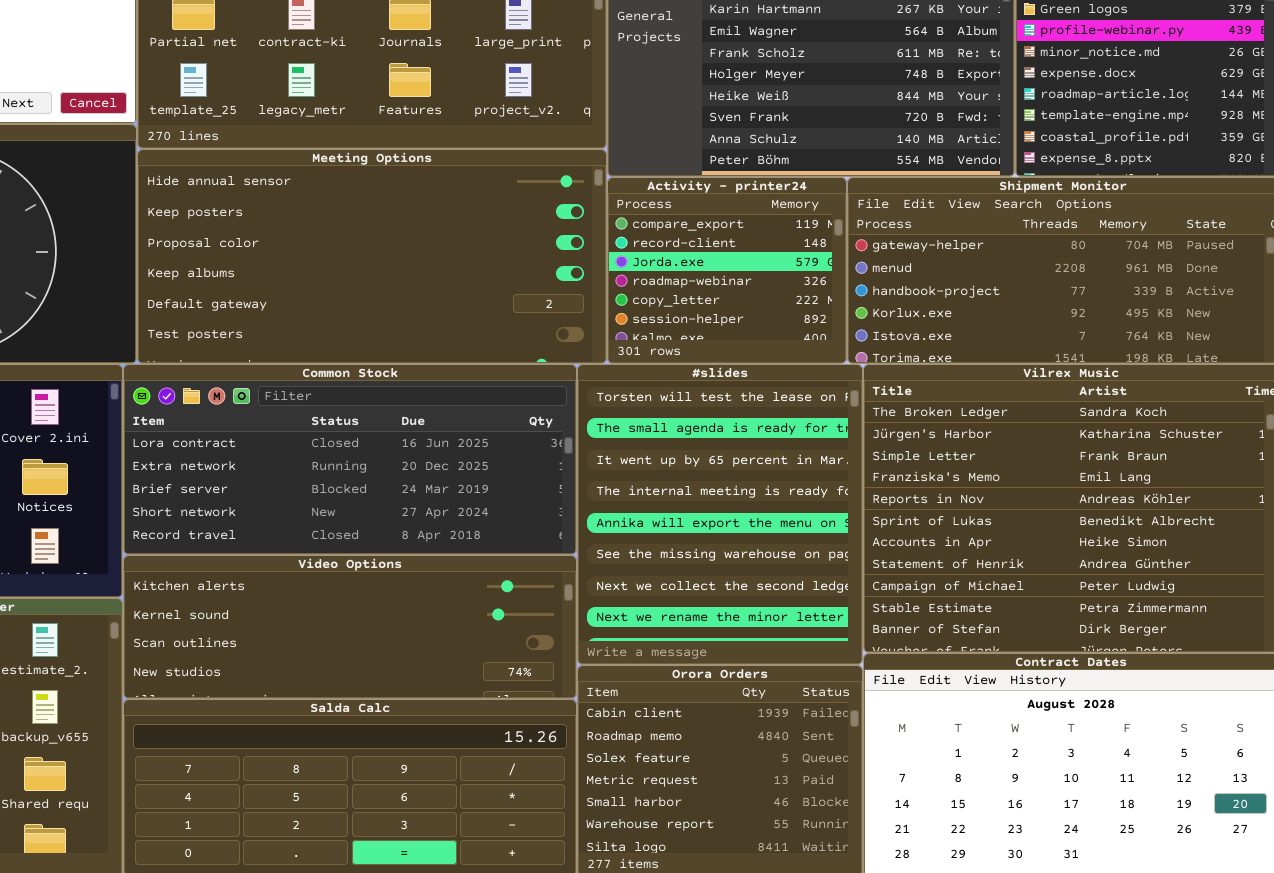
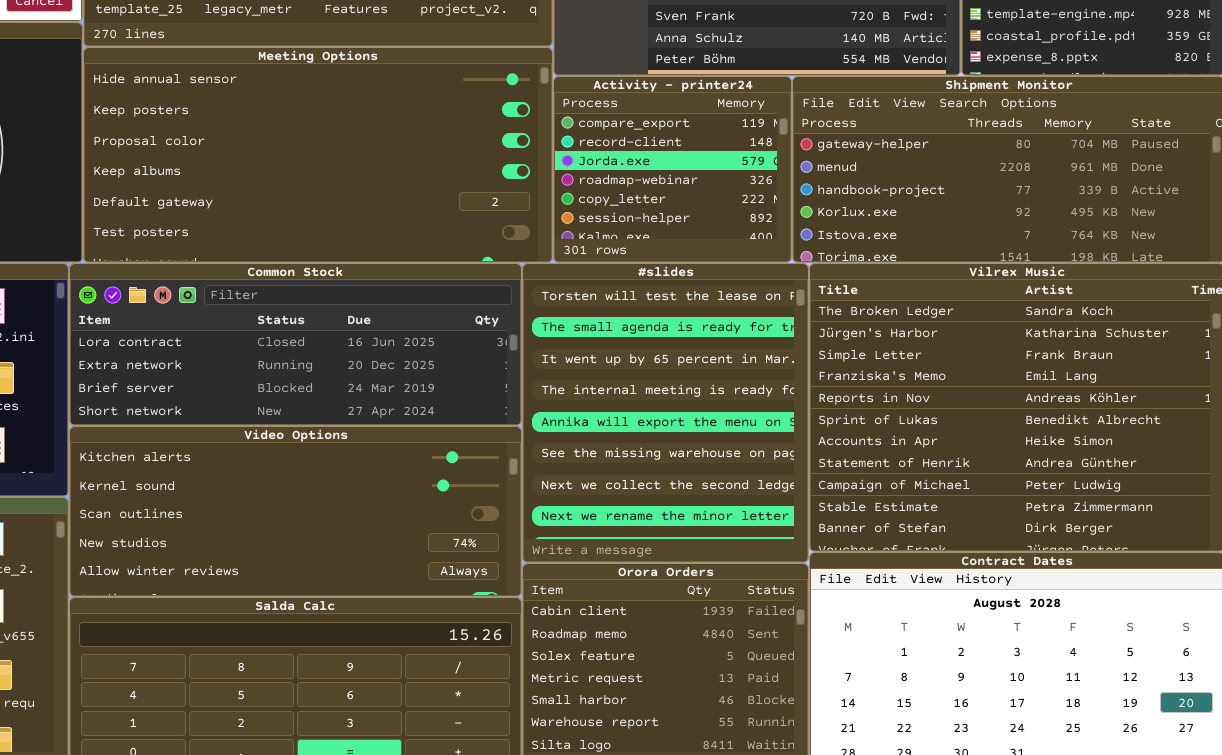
Common Stock: [123,364,577,555] -> [69,263,522,426], resized
Video Options: [123,555,577,699] -> [69,426,522,597], resized

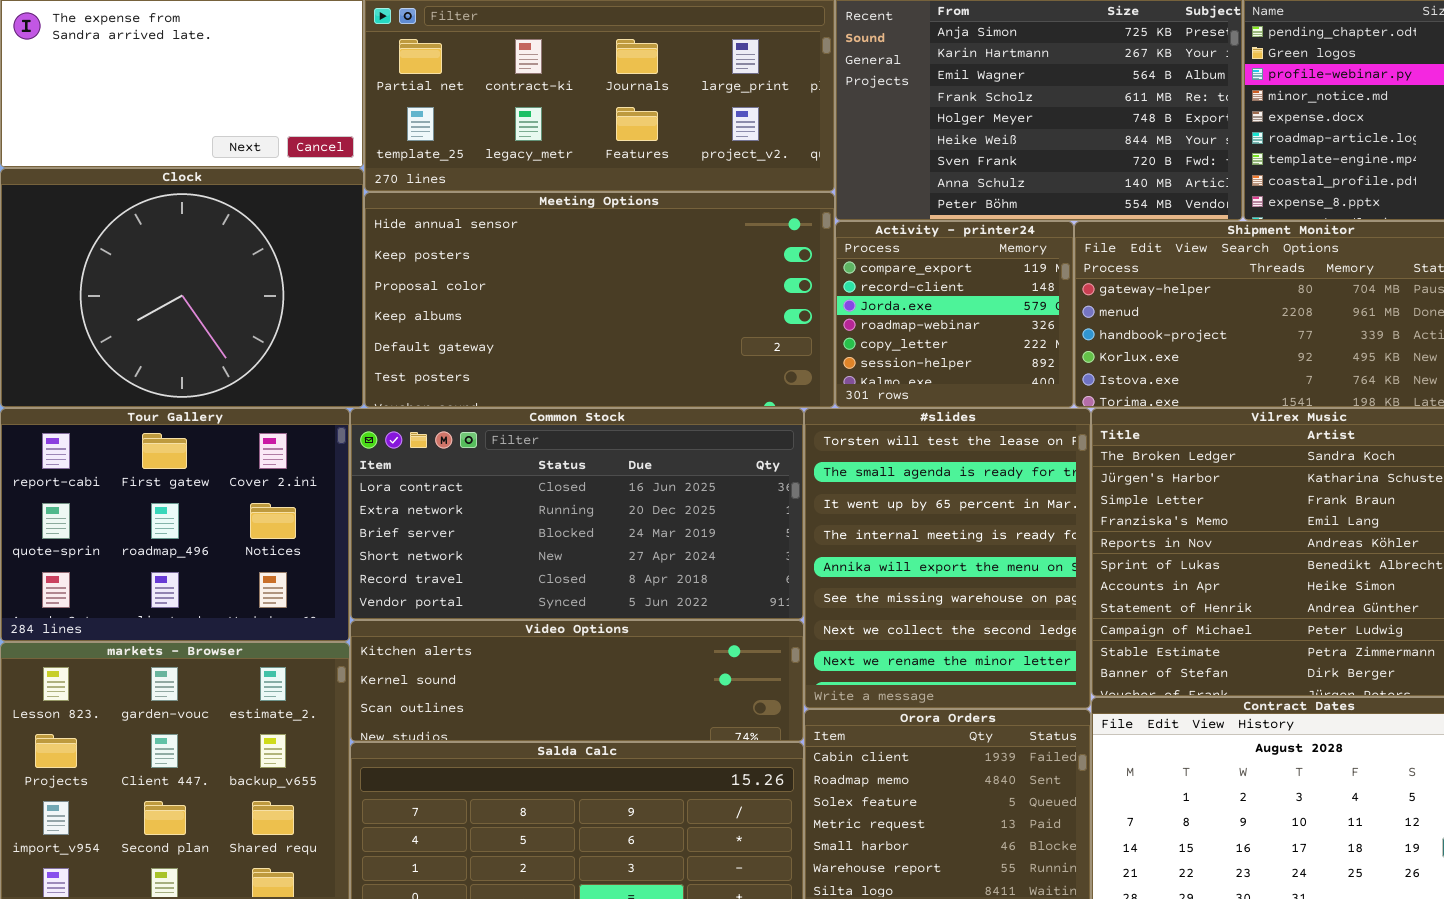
Common Stock: [69,263,522,426] -> [350,408,804,620], resized
Video Options: [69,426,522,597] -> [350,620,804,742], resized

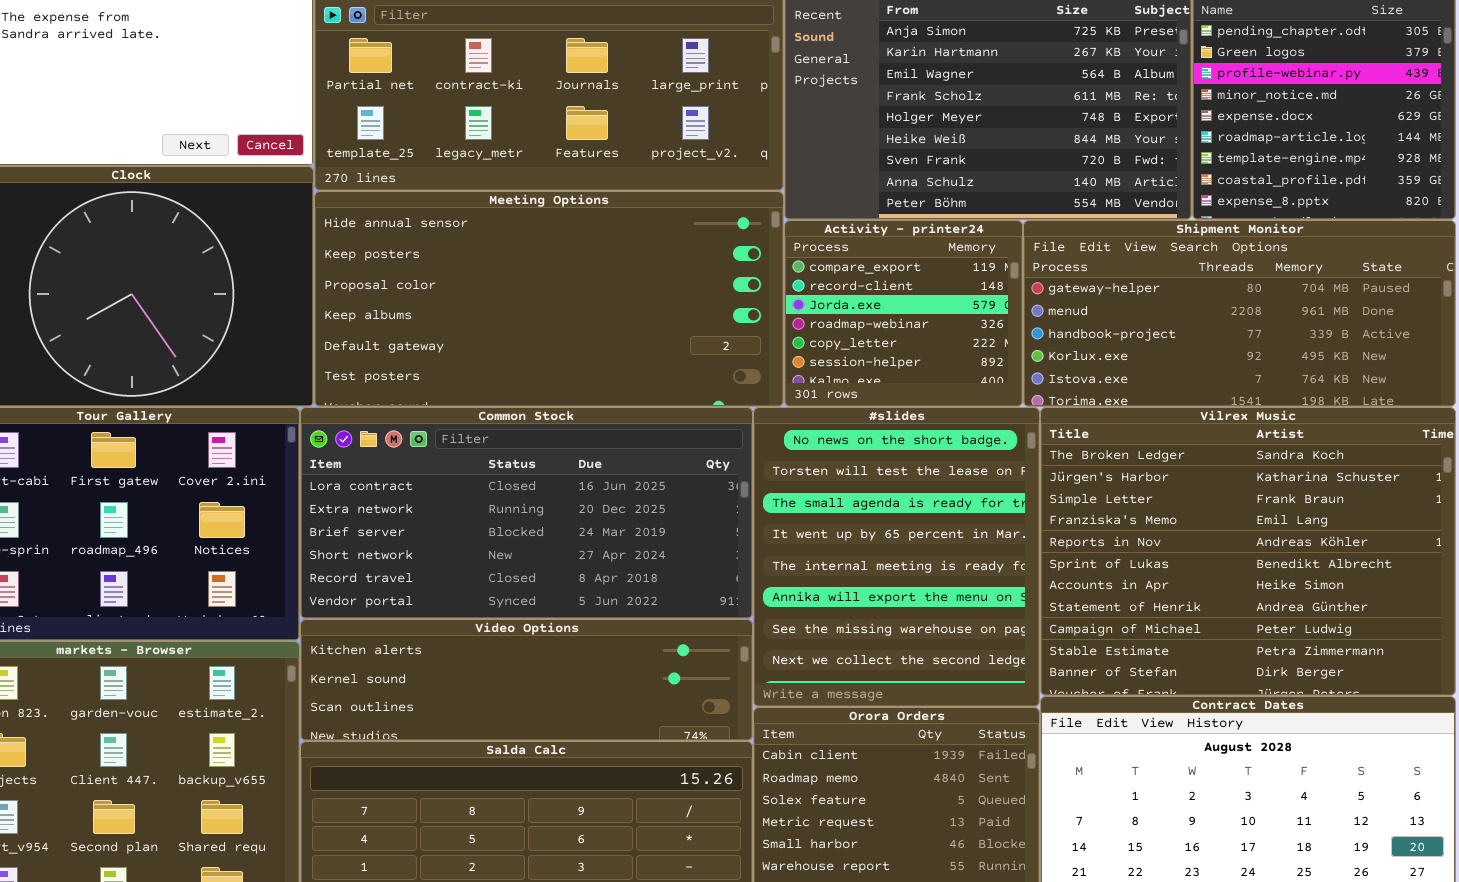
#slides: [804,408,1091,709] -> [753,407,1040,707], scrolled up 1 row

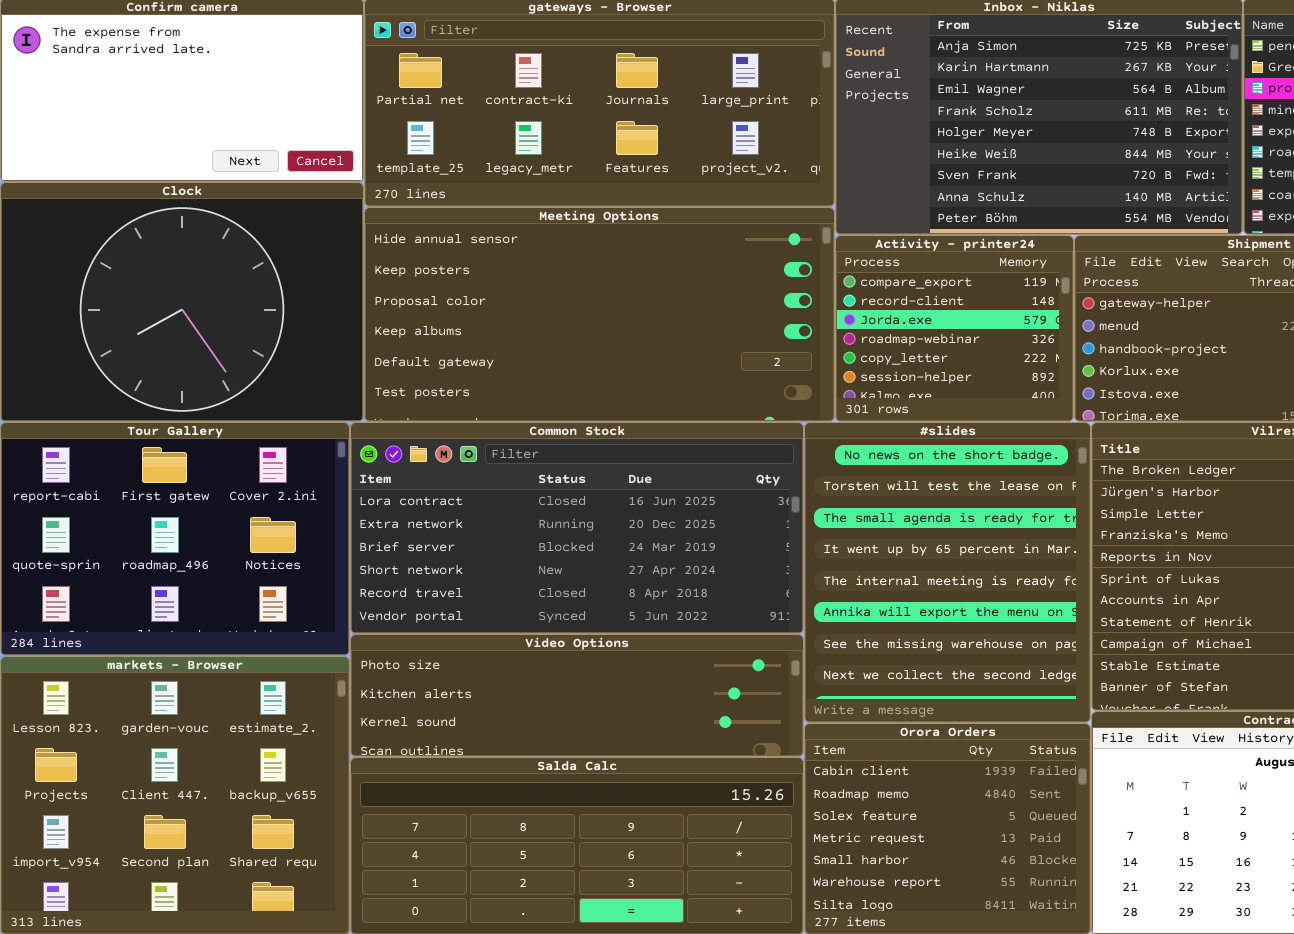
Video Options: [300,619,753,741] -> [350,634,804,757], scrolled up 1 row

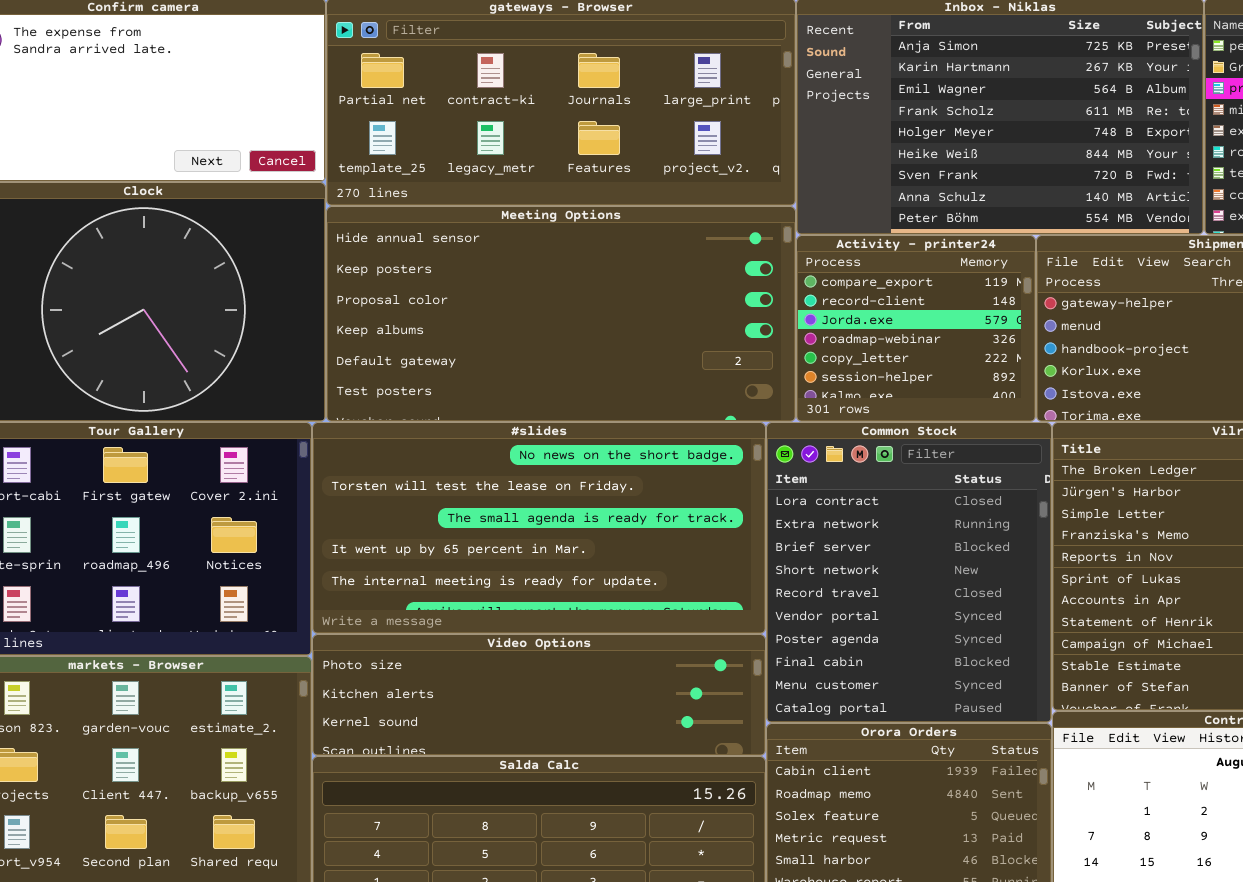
Common Stock: [350,422,804,634] -> [766,422,1052,723], moved, resized
#slides: [804,422,1091,723] -> [312,422,766,634], moved, resized

